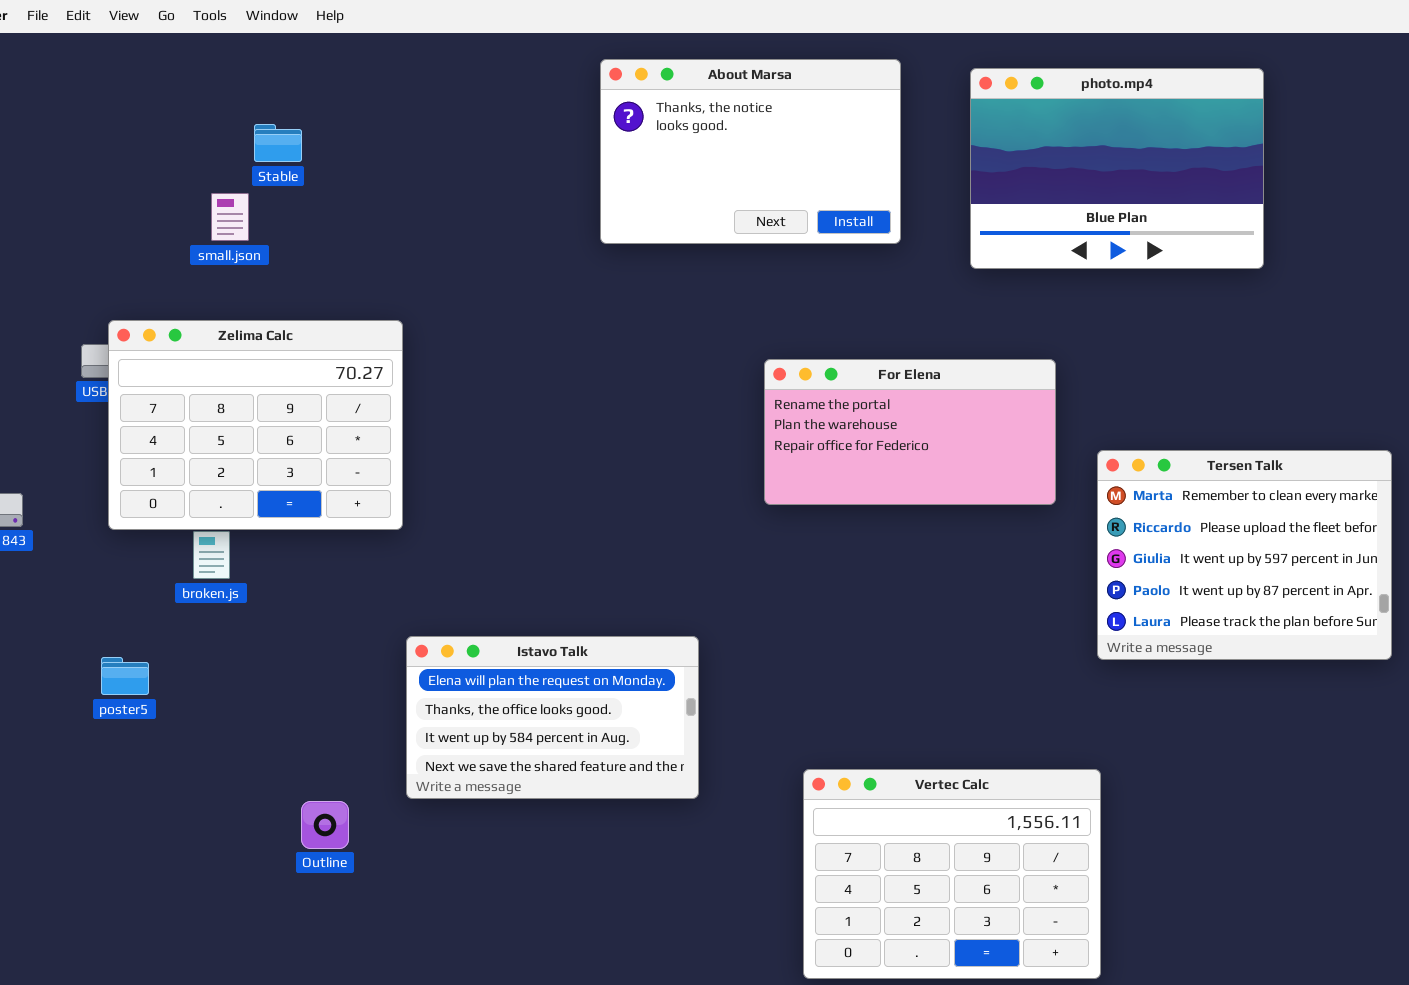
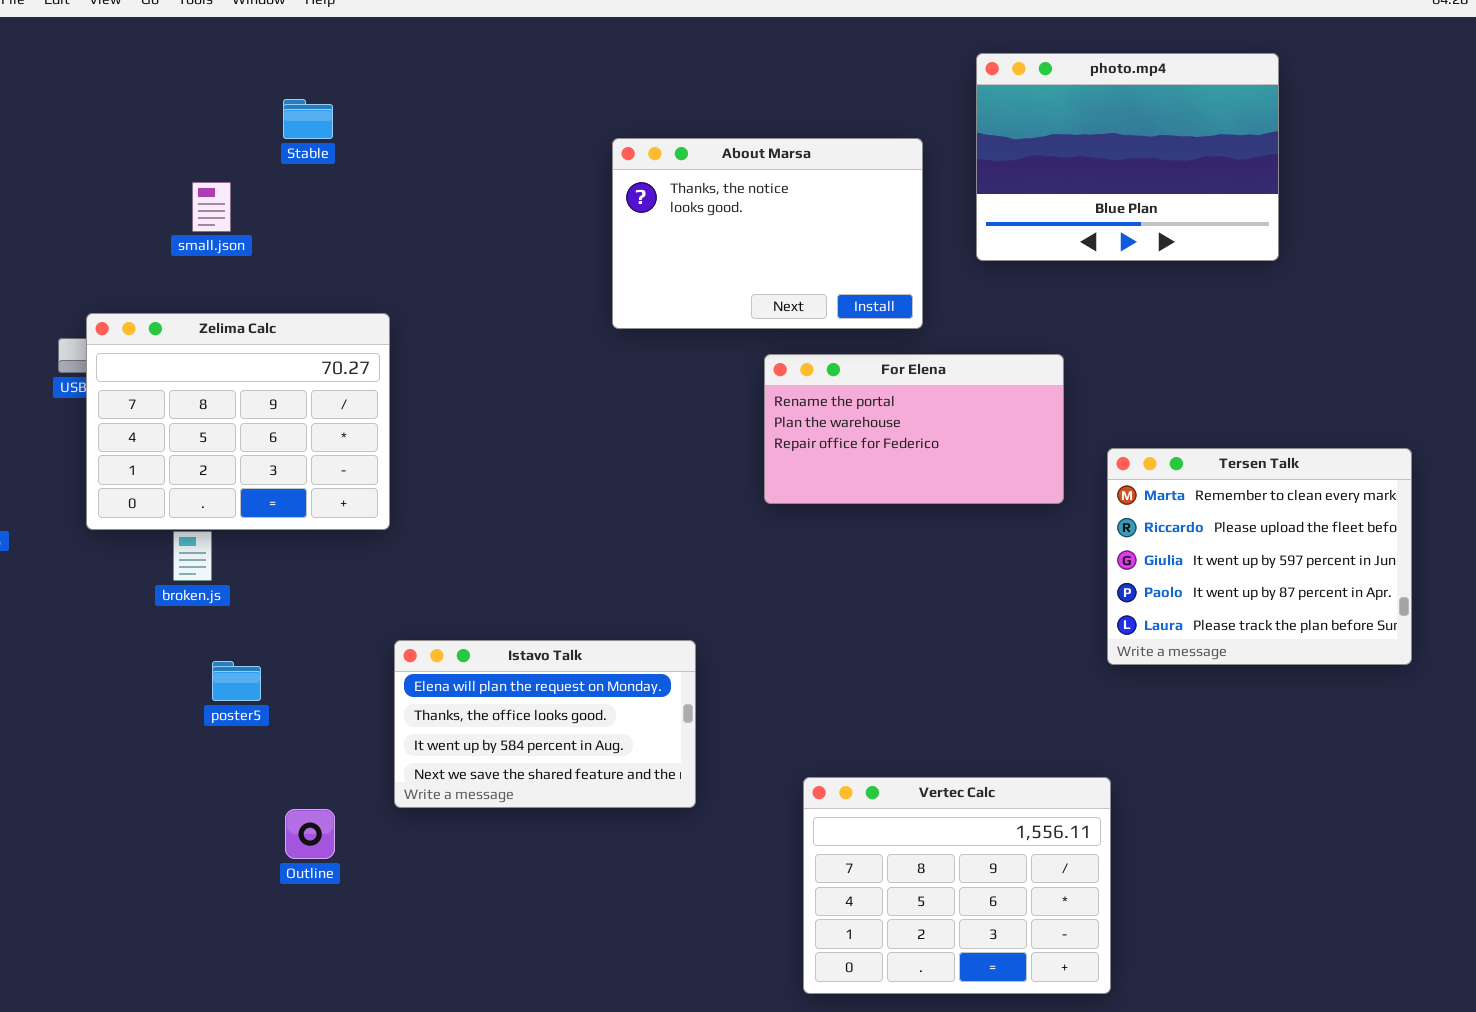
About Marsa: [600,59,901,244] -> [612,138,923,329], moved
Stable: [254,124,302,162] -> [283,99,333,139], moved
poster5: [101,657,149,695] -> [212,661,261,701], moved

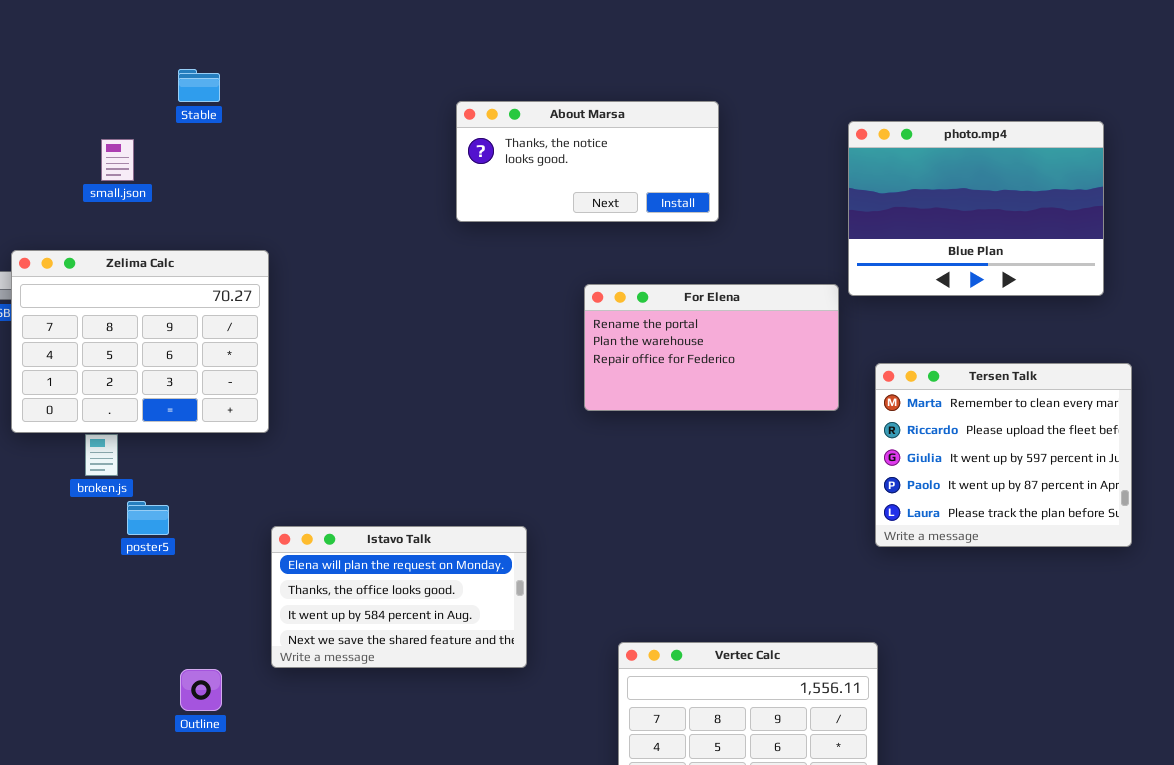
photo.mp4: [976,53,1279,261] -> [848,121,1104,296], moved
About Marsa: [612,138,923,329] -> [456,101,719,222], resized
poster5: [212,661,261,701] -> [127,501,169,535], moved

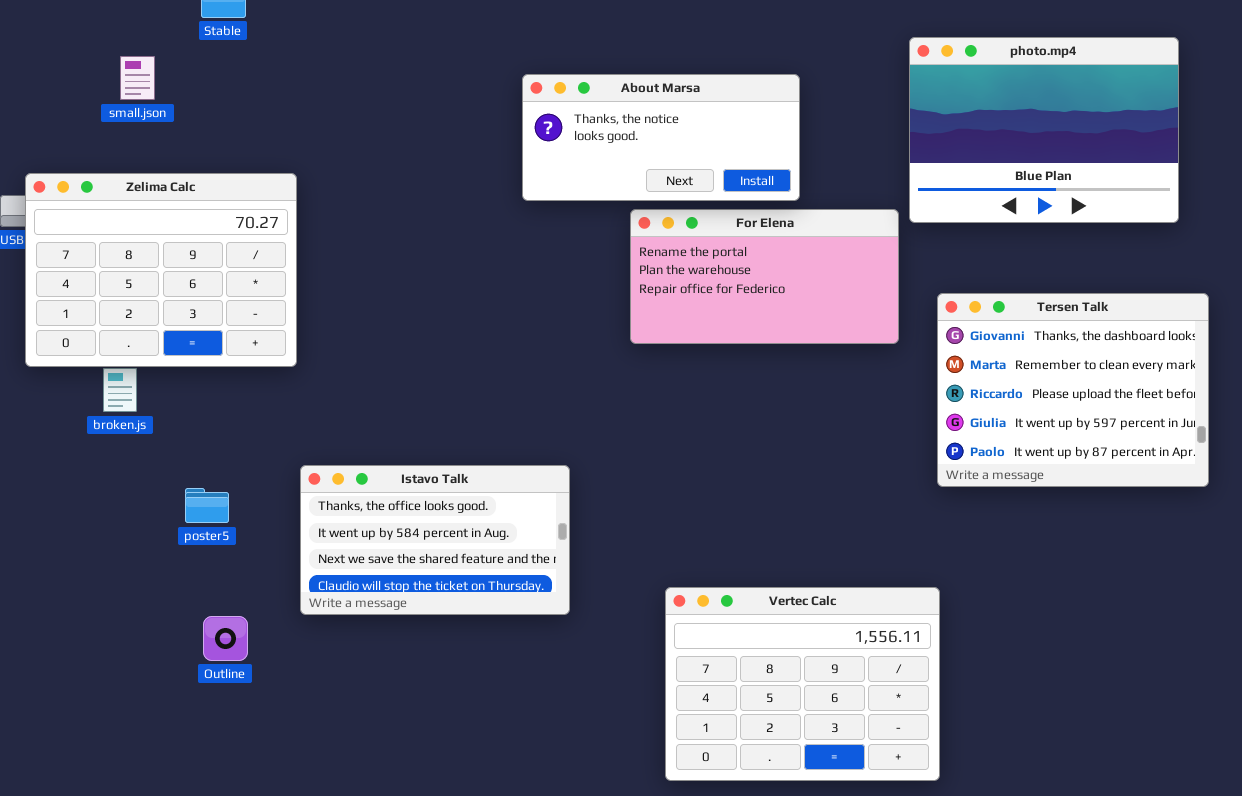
About Marsa: [456,101,719,222] -> [522,74,800,201], moved
Tersen Talk: [875,363,1132,547] -> [937,293,1209,487], scrolled up 1 row
poster5: [127,501,169,535] -> [185,488,229,523], moved
Istavo Talk: [271,526,527,668] -> [300,465,570,615], scrolled down 1 row

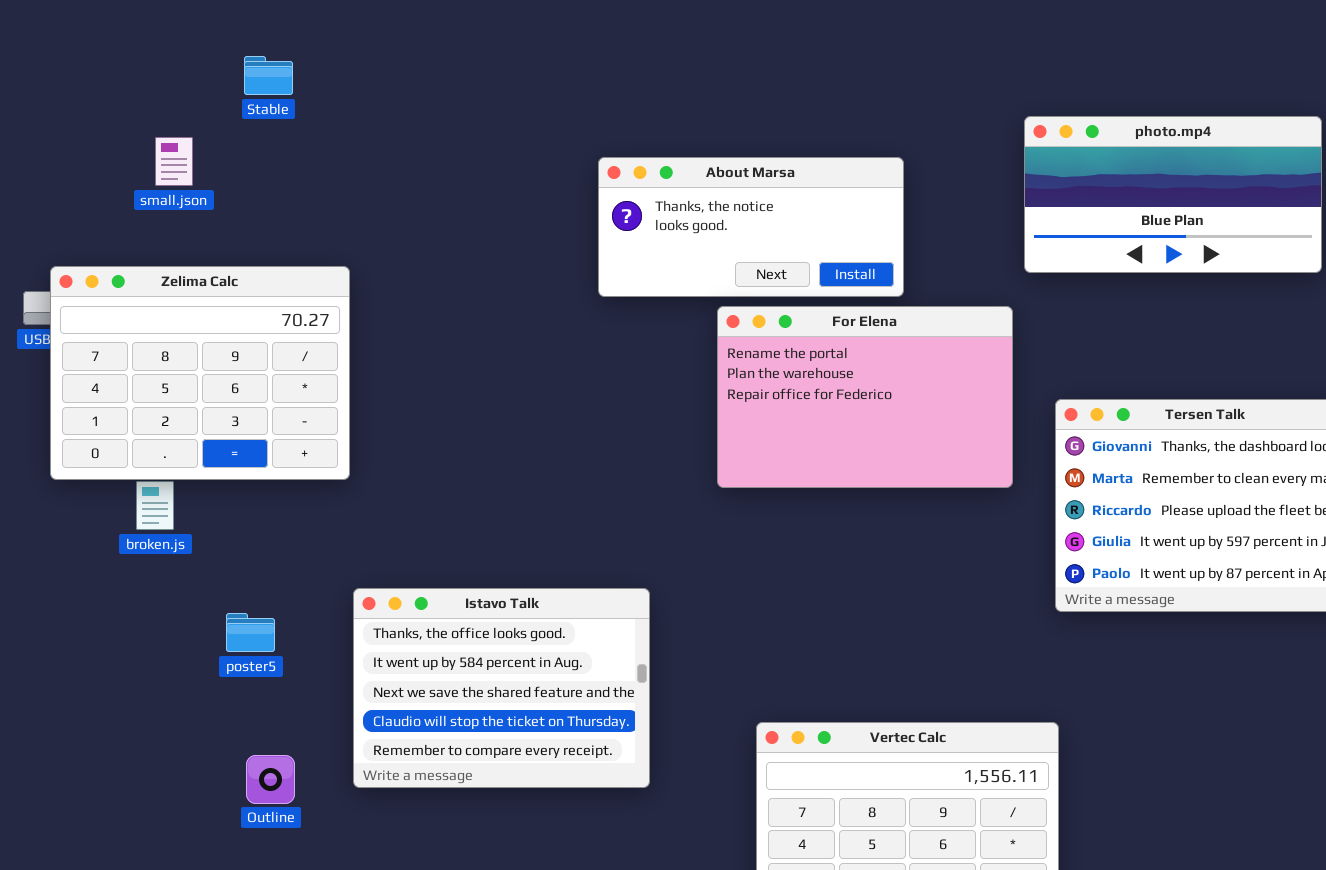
photo.mp4: [909,37,1179,223] -> [1024,116,1322,273], resized
For Elena: [630,209,899,344] -> [717,306,1013,488], resized
Istavo Talk: [300,465,570,615] -> [353,588,650,788], resized

